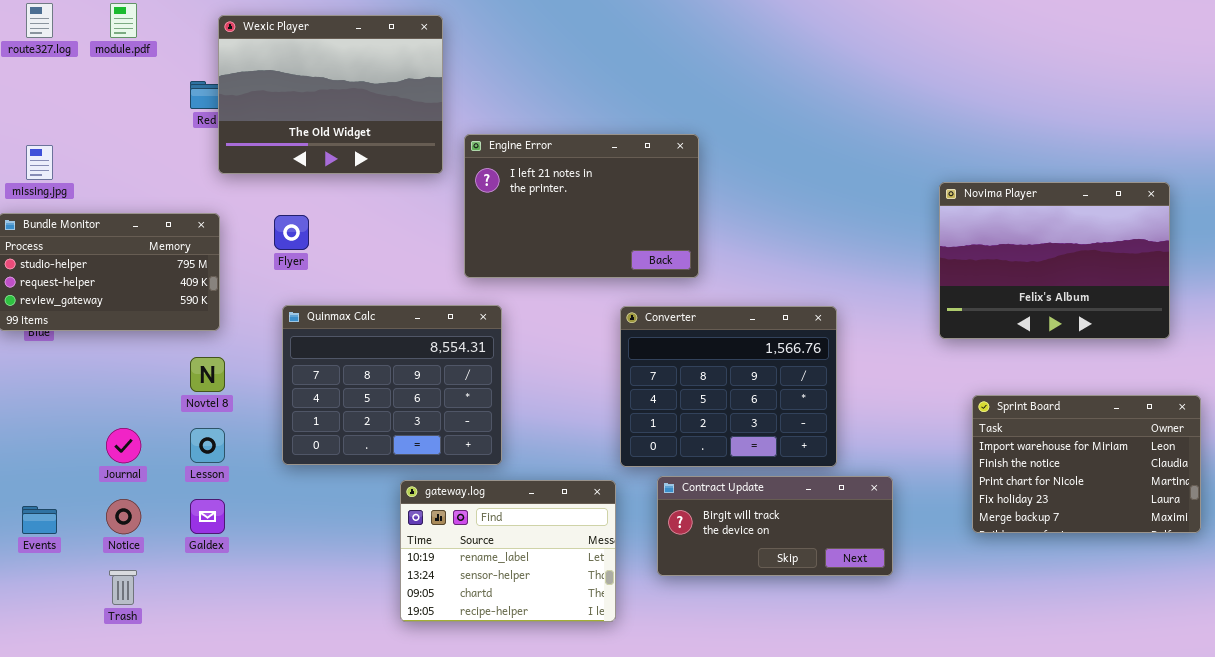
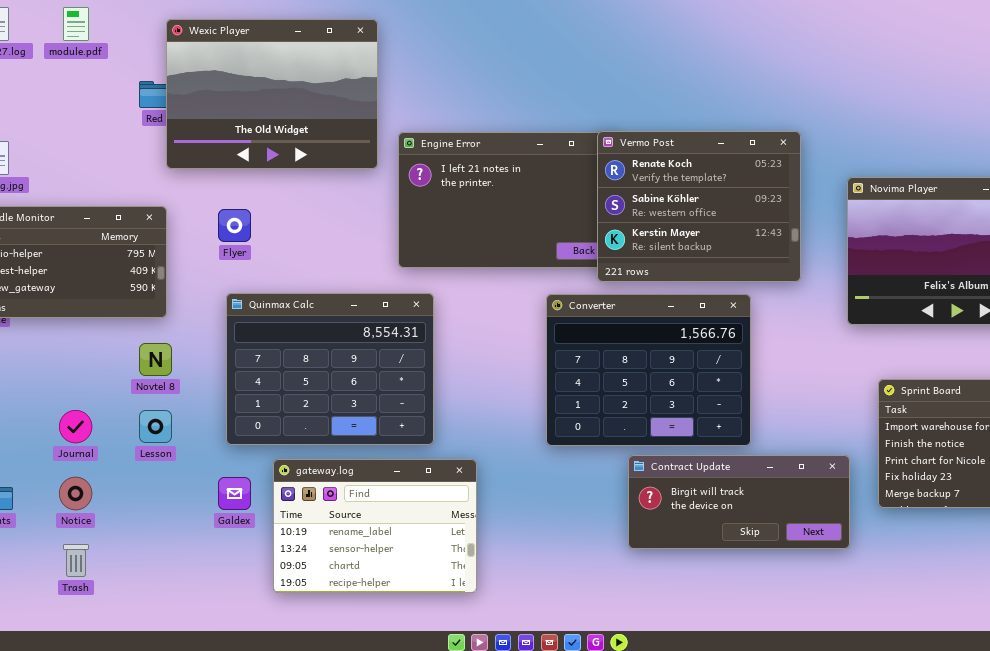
Vermo Post: none -> [597,131,801,282], opened
Contract Update: [657,476,893,576] -> [628,455,850,549], moved
gateway.log: [400,480,616,622] -> [273,459,477,593], moved
Galdex: [190,499,225,534] -> [218,477,251,510], moved

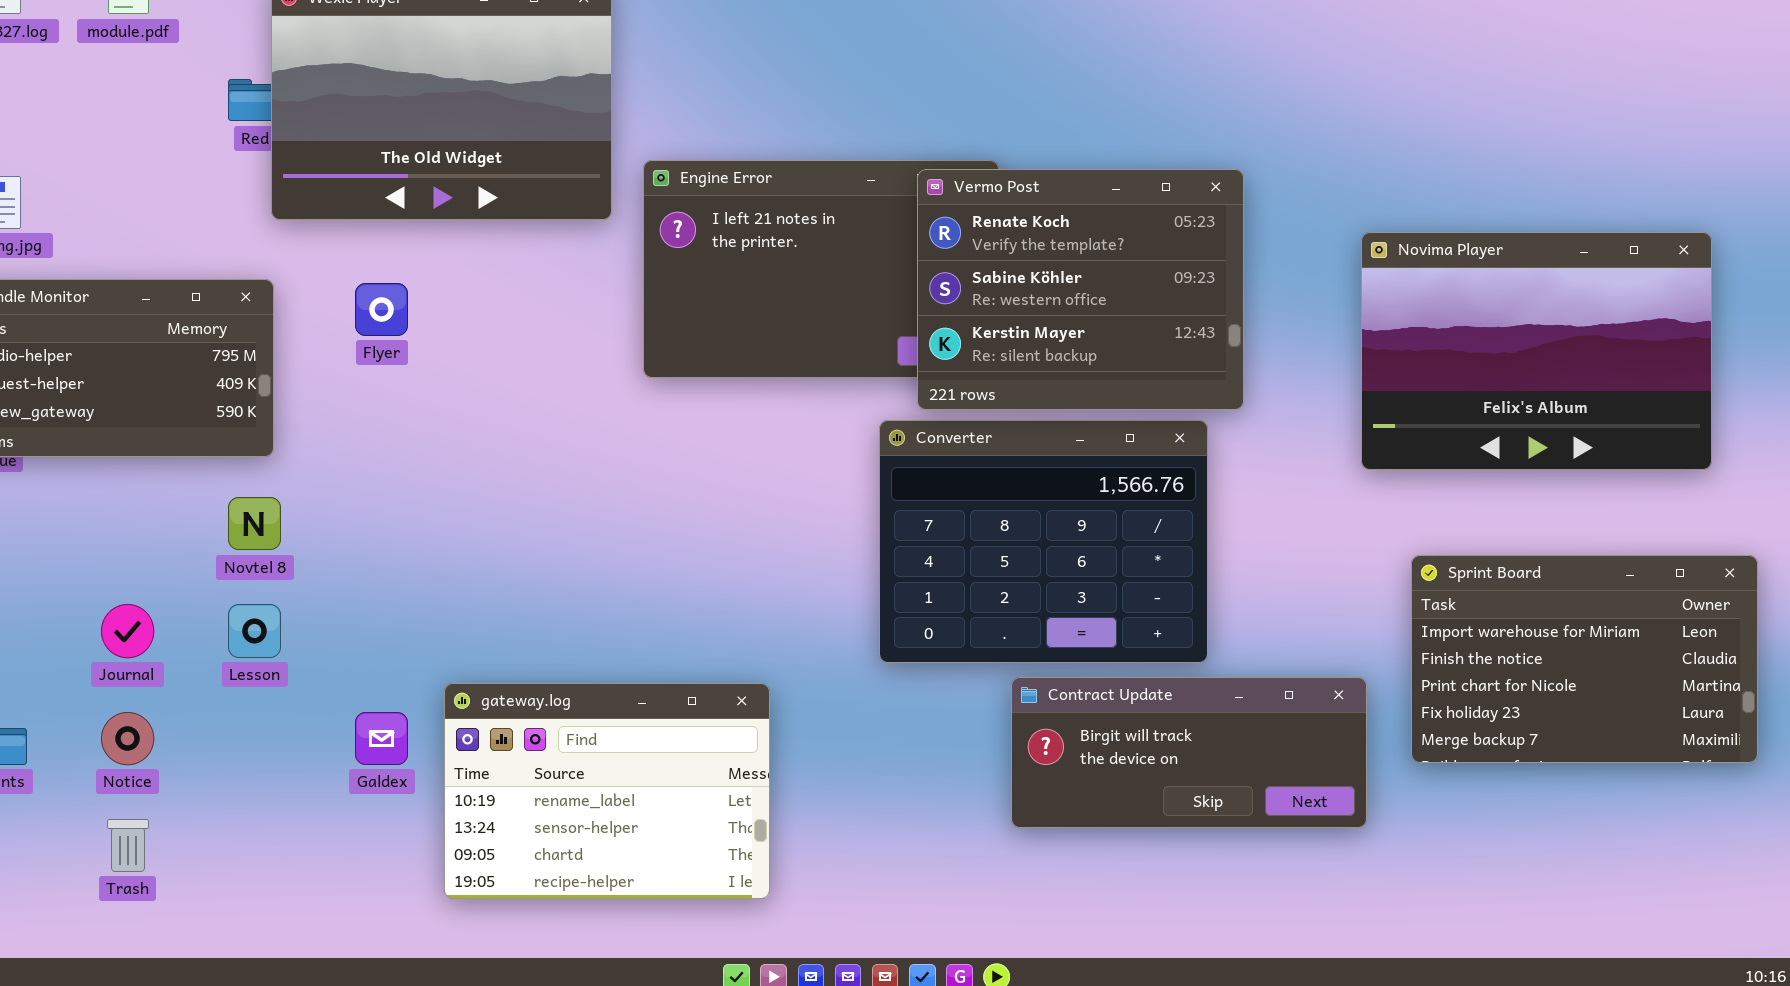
Vermo Post: [597,131,801,282] -> [917,169,1244,410], moved
Quinmax Calc: [226,293,434,445] -> none, closed

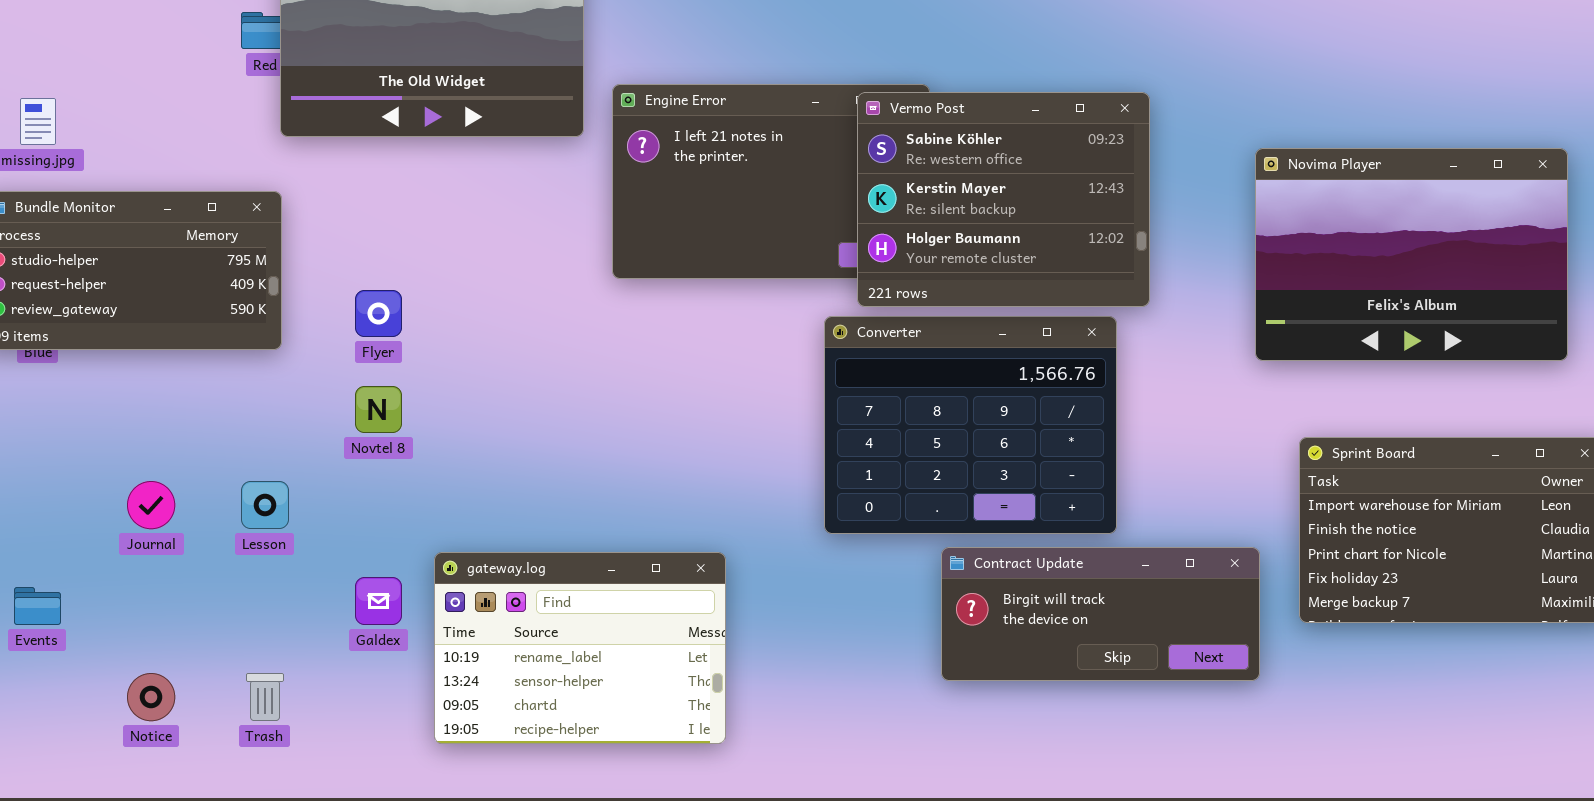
Vermo Post: [917,169,1244,410] -> [857,92,1150,307], scrolled down 1 row
Flyer: [355,283,408,336] -> [355,290,402,337], moved
Novtel 8: [228,497,281,550] -> [355,386,402,433], moved
Notice: [101,712,154,765] -> [127,673,175,721], moved
Trash: [107,819,149,872] -> [246,673,284,721], moved

